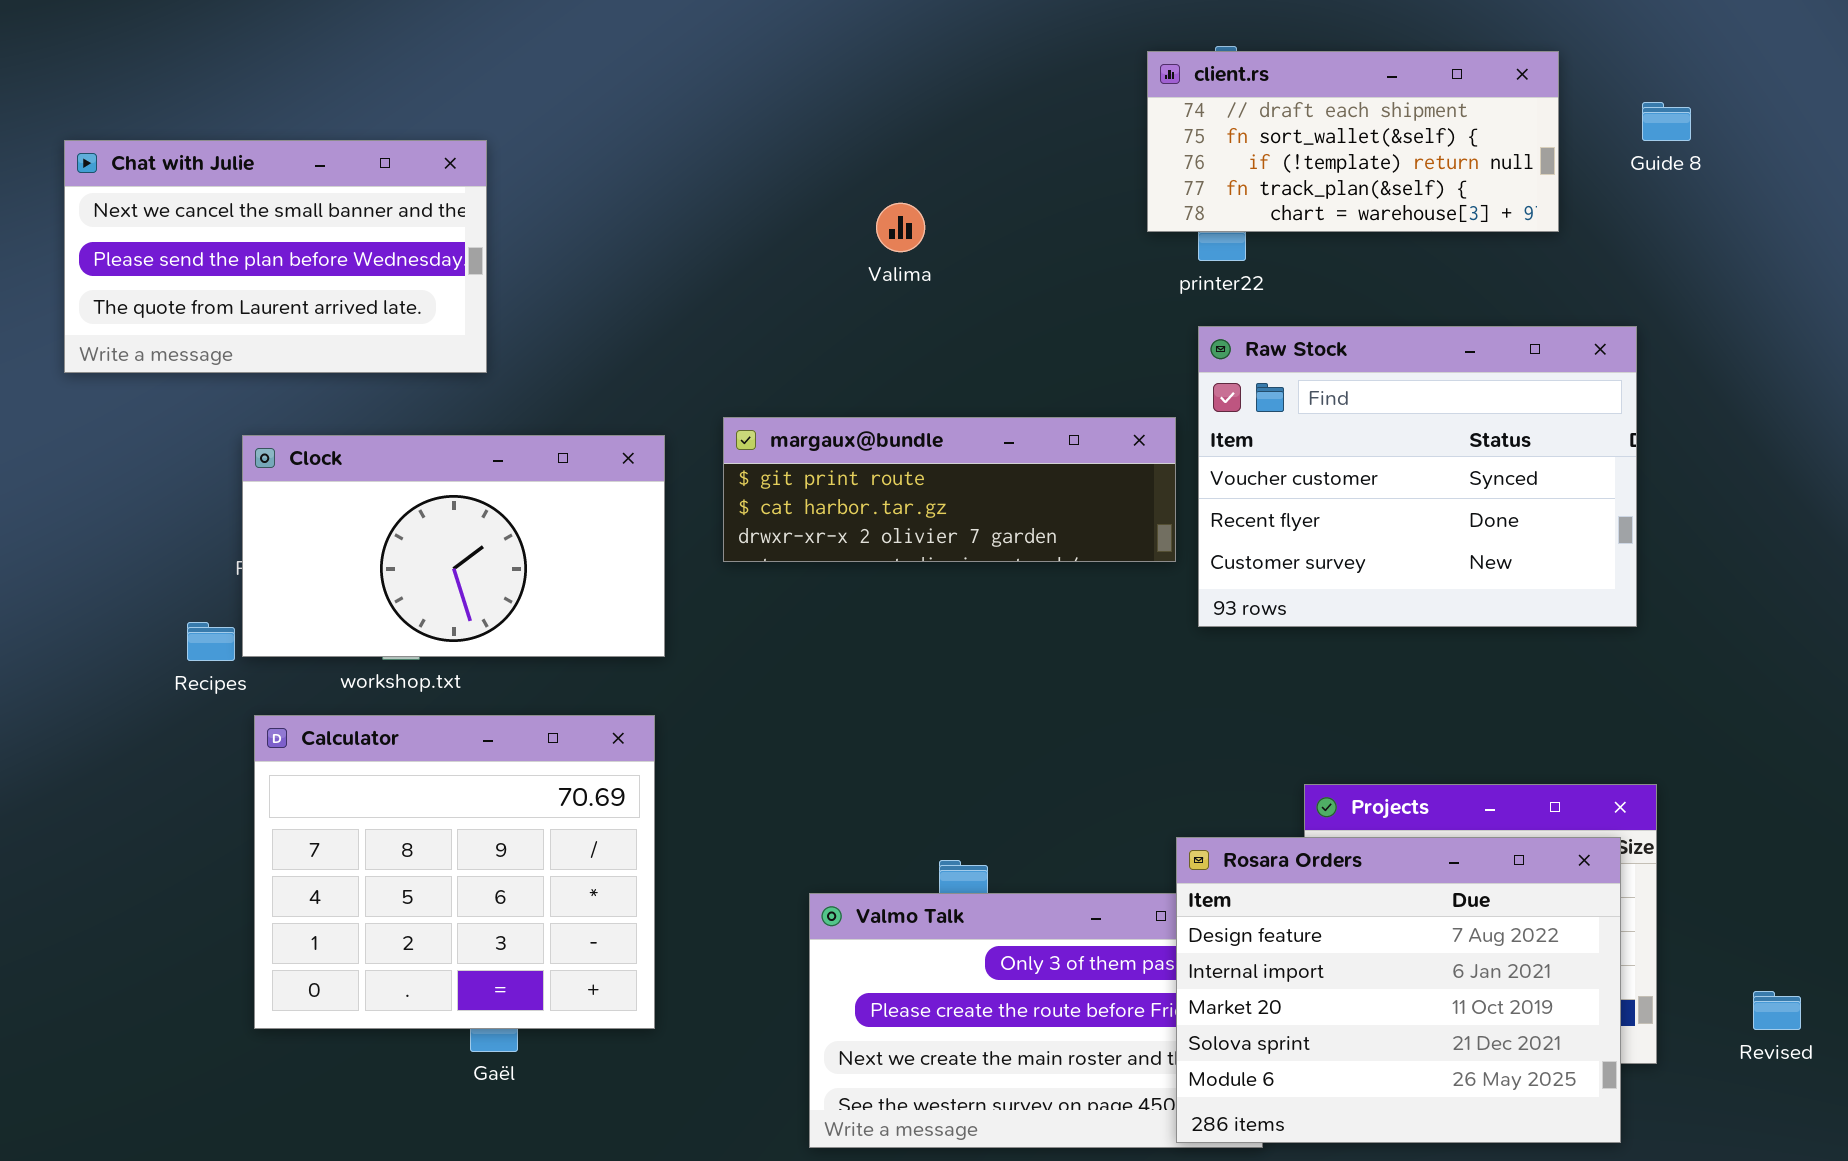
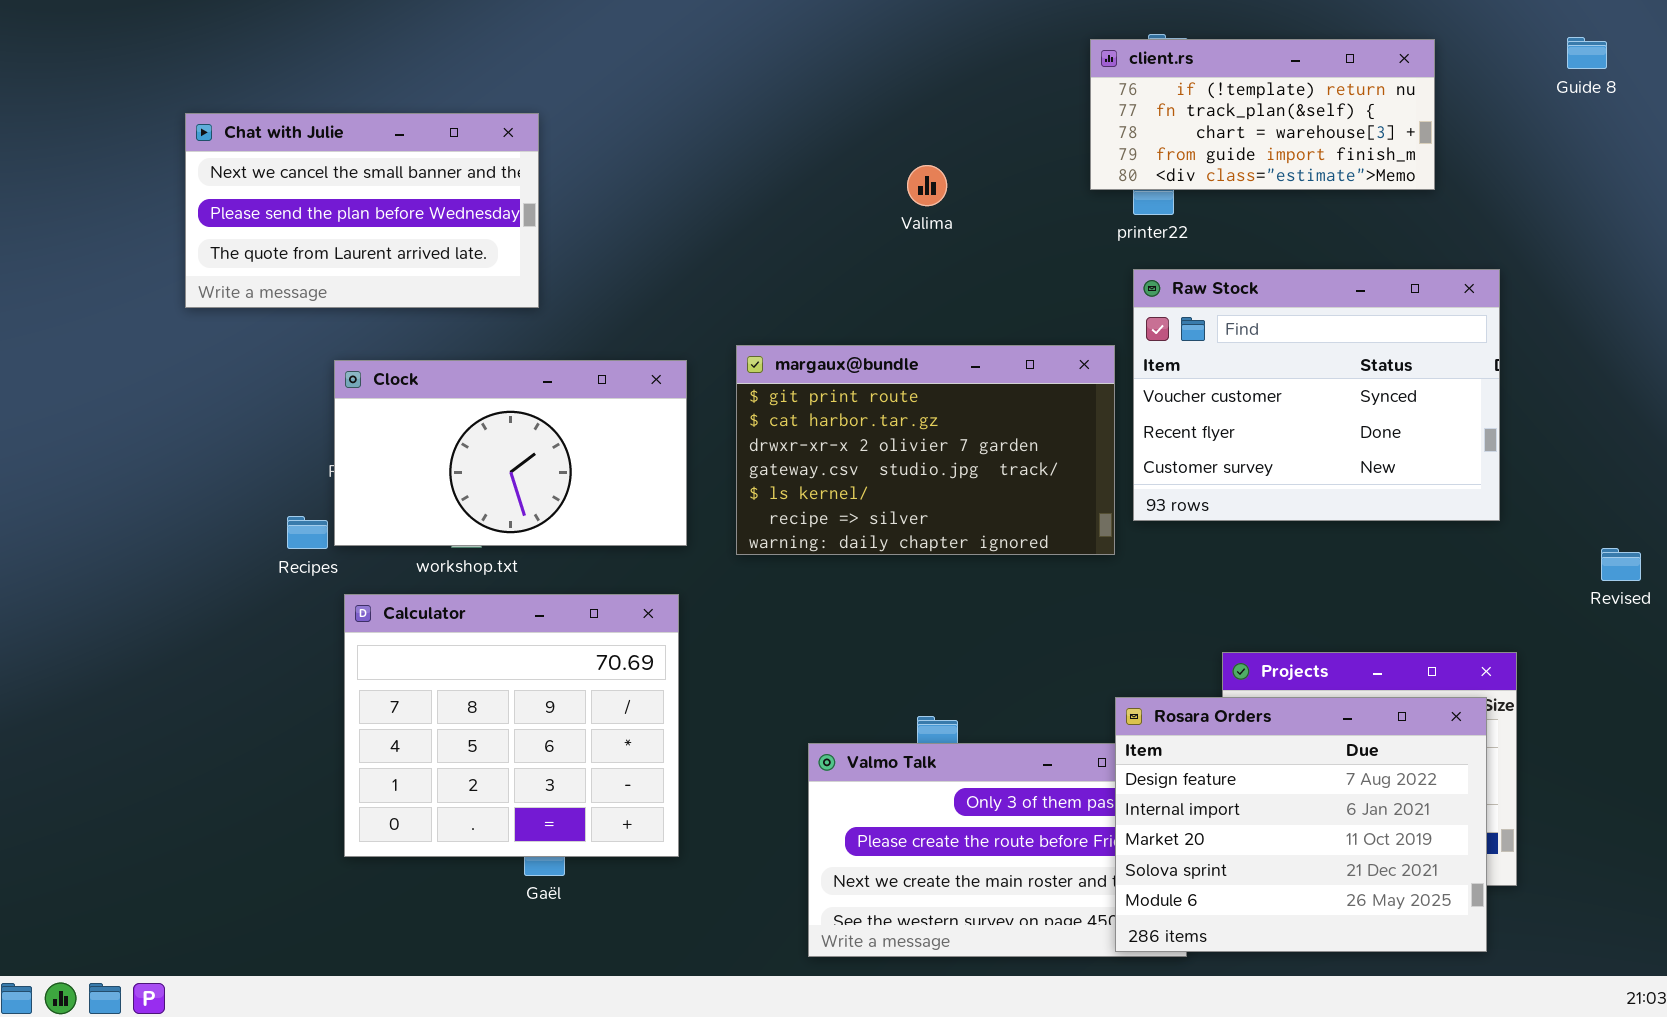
client.rs: [1147,51,1559,232] -> [1090,39,1435,190], scrolled down 2 rows
Guide 8: [1642,102,1691,141] -> [1567,37,1607,69], moved
Valima: [876,203,925,252] -> [907,165,947,206], moved
margaux@bundle: [723,417,1176,562] -> [736,345,1115,555], resized
Revised: [1753,991,1801,1030] -> [1601,548,1641,581], moved

